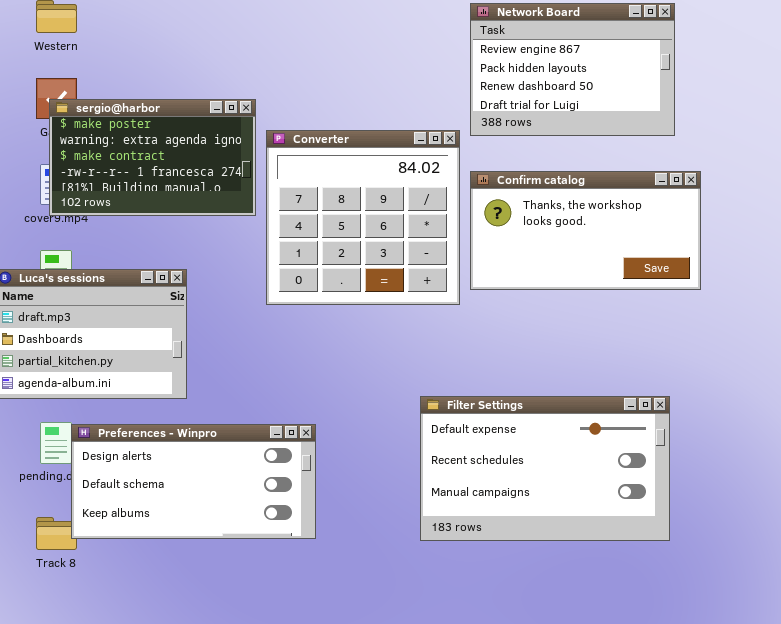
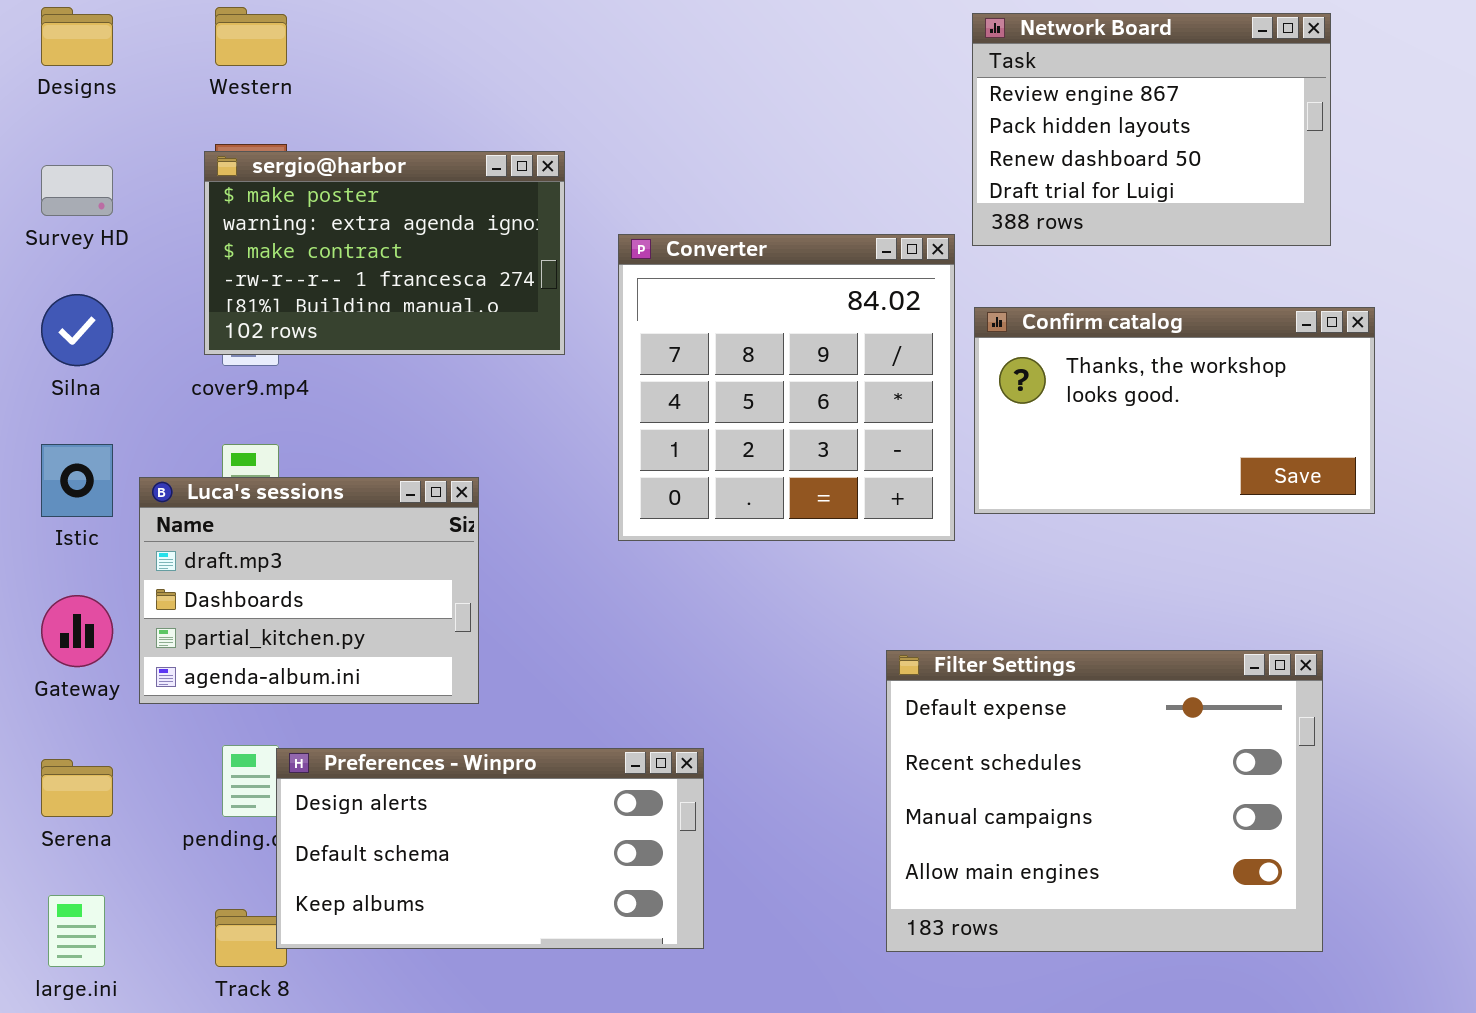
sergio@harbor: [49,99,256,216] -> [204,151,565,355], moved
Filter Settings: [420,396,670,541] -> [886,650,1323,952], resized

